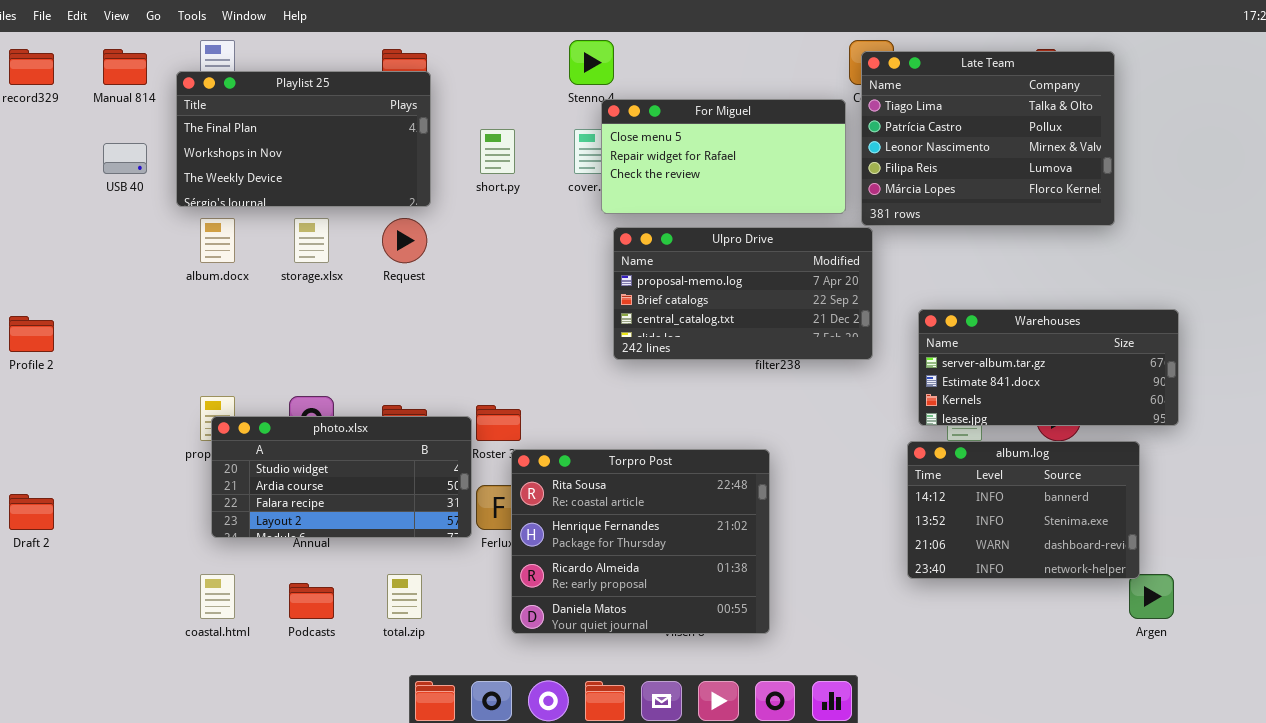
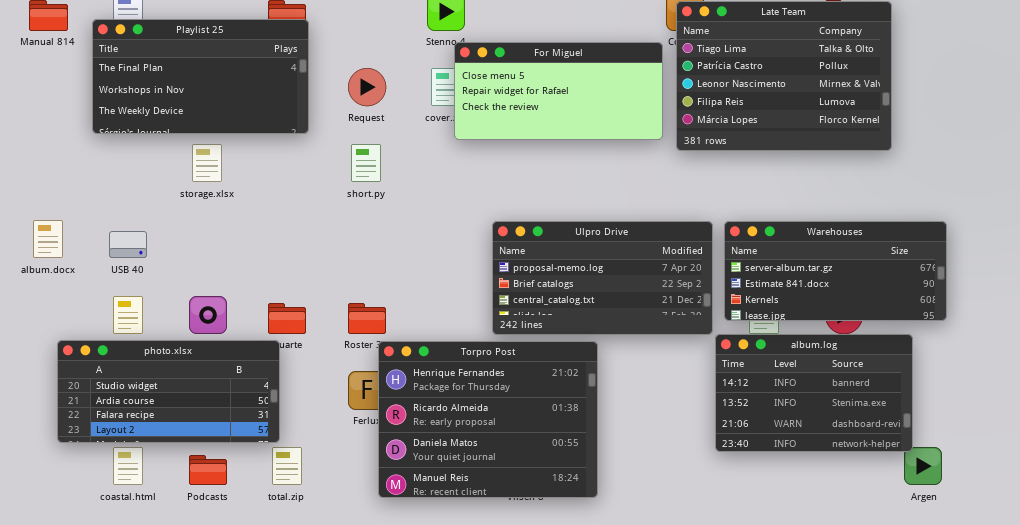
short.py: [480,129,515,174] -> [351,144,381,182], moved
USB 40: [103,143,147,174] -> [109,231,147,258], moved
album.docx: [200,218,235,263] -> [33,220,63,258], moved
Request: [382,218,427,263] -> [348,68,386,106], moved
Ulpro Drive: [613,227,873,360] -> [492,221,713,335], moved
photo.xlsx: [211,416,472,538] -> [57,340,280,443], moved
Torpro Post: [511,449,770,634] -> [378,341,598,498], scrolled down 1 row

